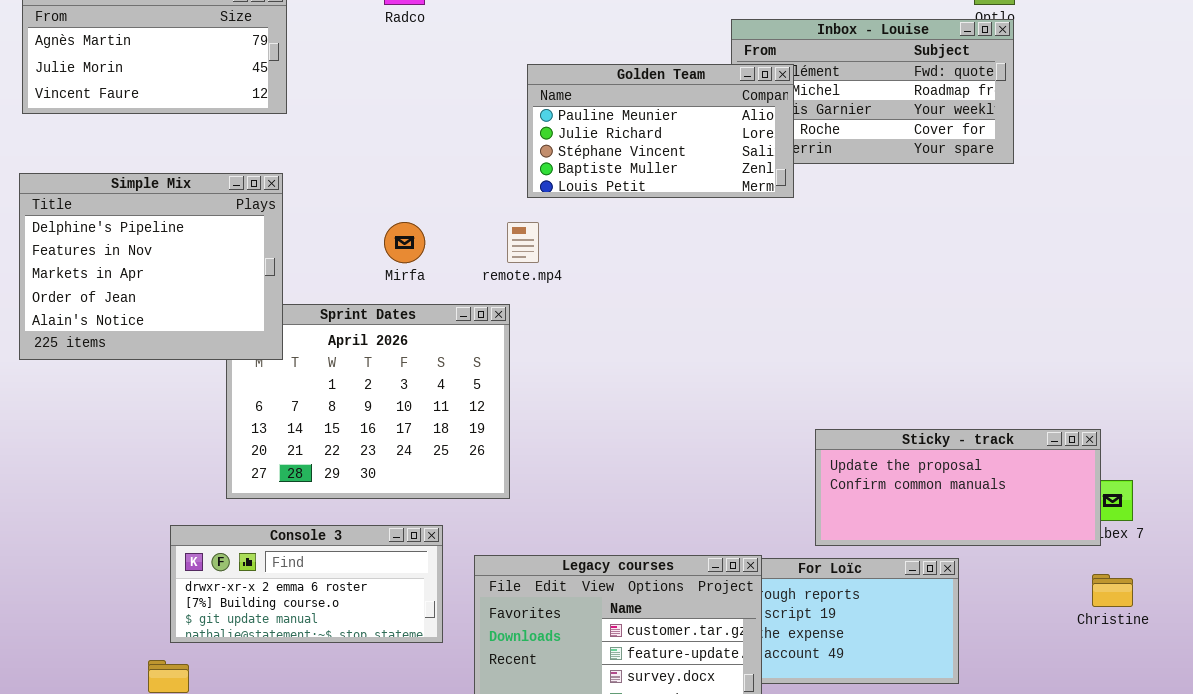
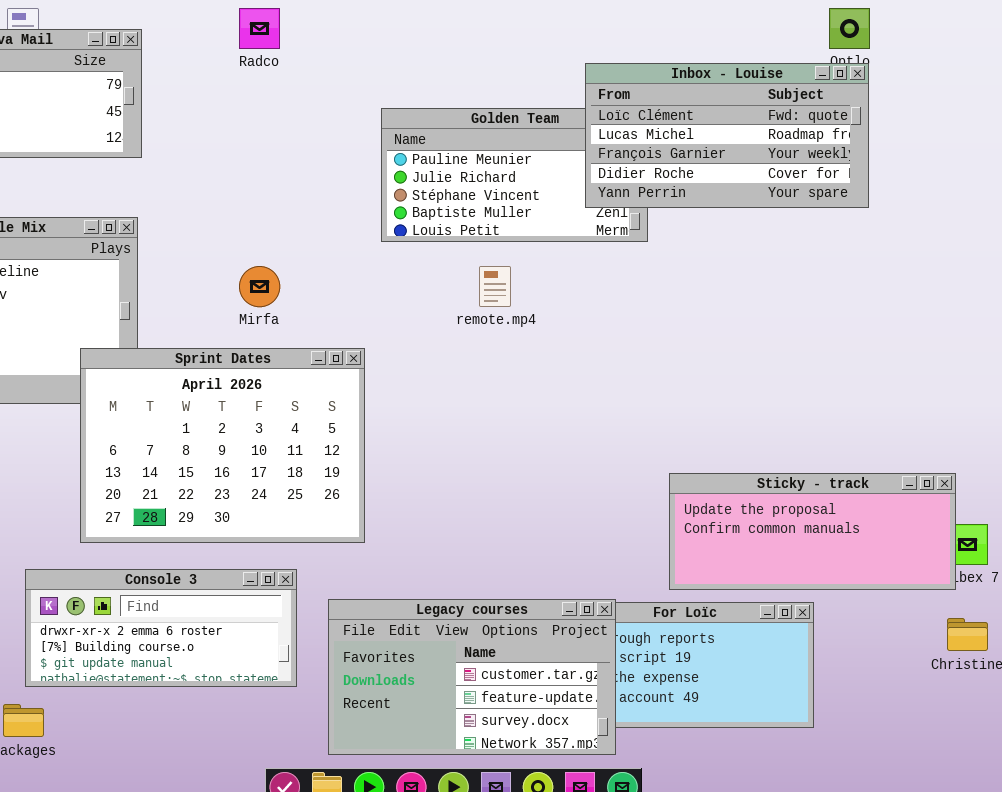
Inbox - Louise: [731,19,1014,164] -> [585,63,869,208], raised
remote.mp4: [507,222,539,263] -> [479,266,511,307], moved
Sprint Dates: [226,304,510,499] -> [80,348,365,543], raised

